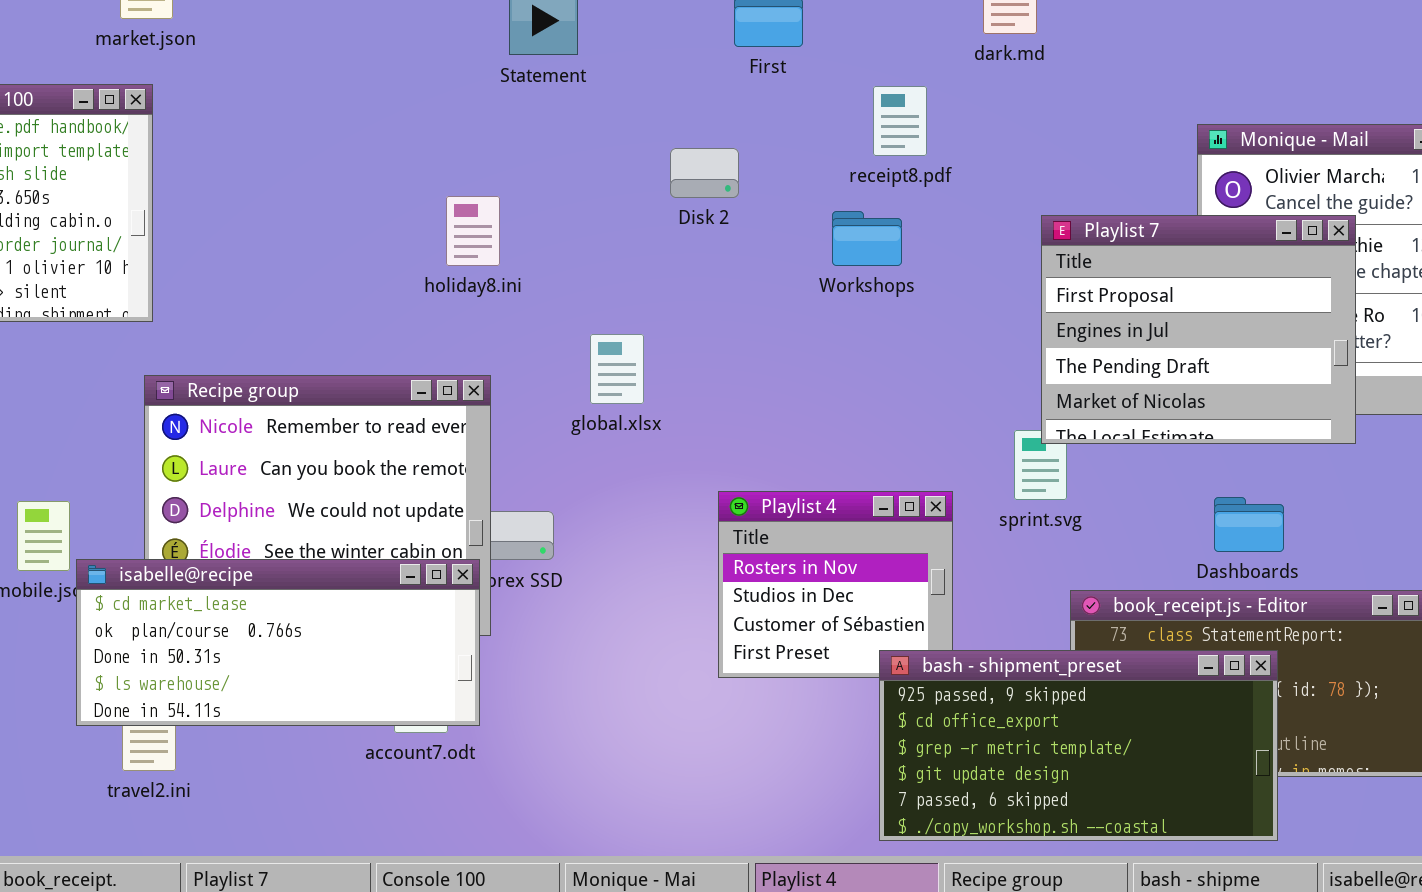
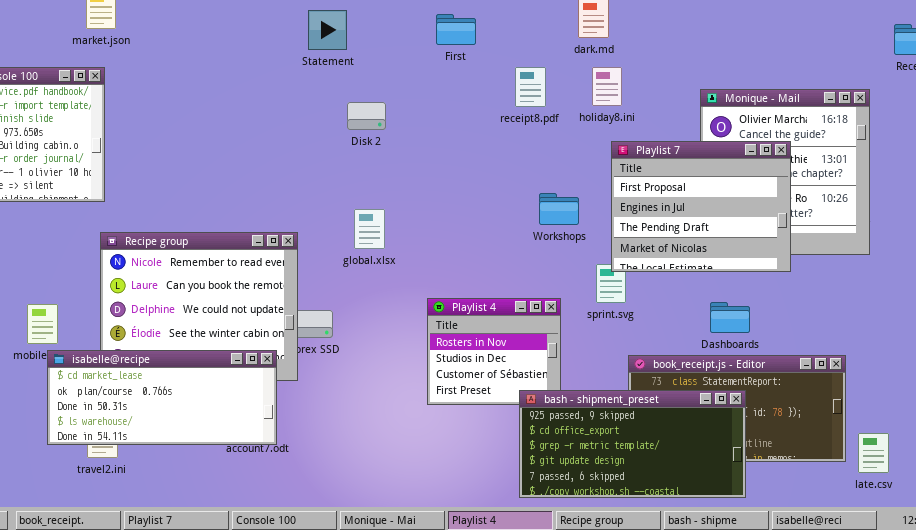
Disk 2: [670,148,739,198] -> [347,102,386,130], moved
holiday8.ini: [446,196,500,266] -> [592,67,622,106], moved
Workshops: [832,211,902,266] -> [539,193,579,225], moved
isabelle@recipe: [76,559,480,726] -> [47,350,277,445], moved

